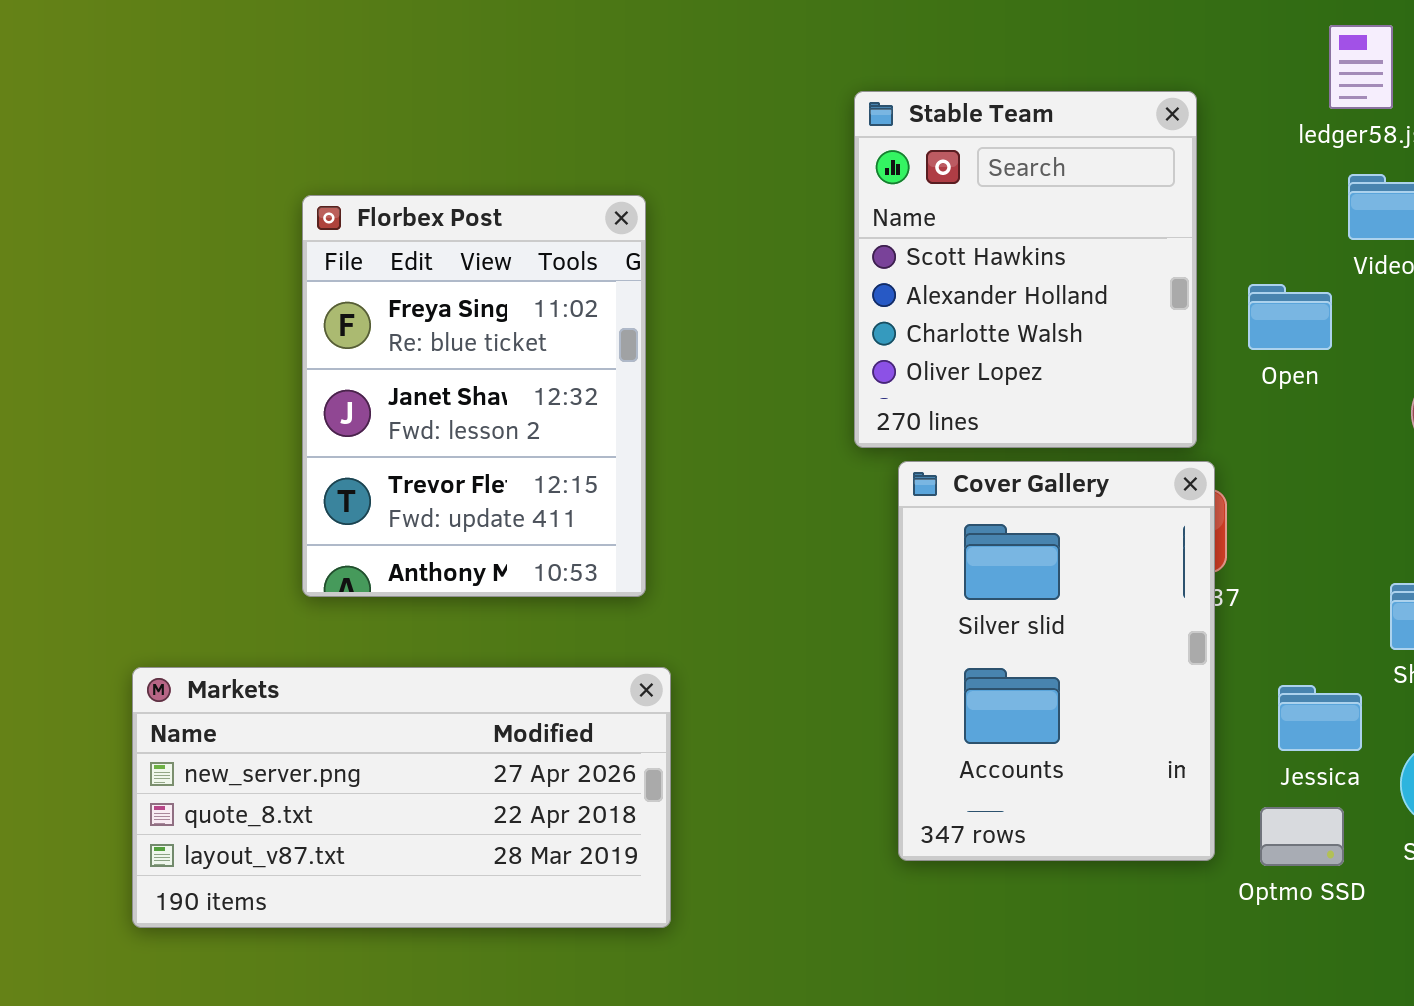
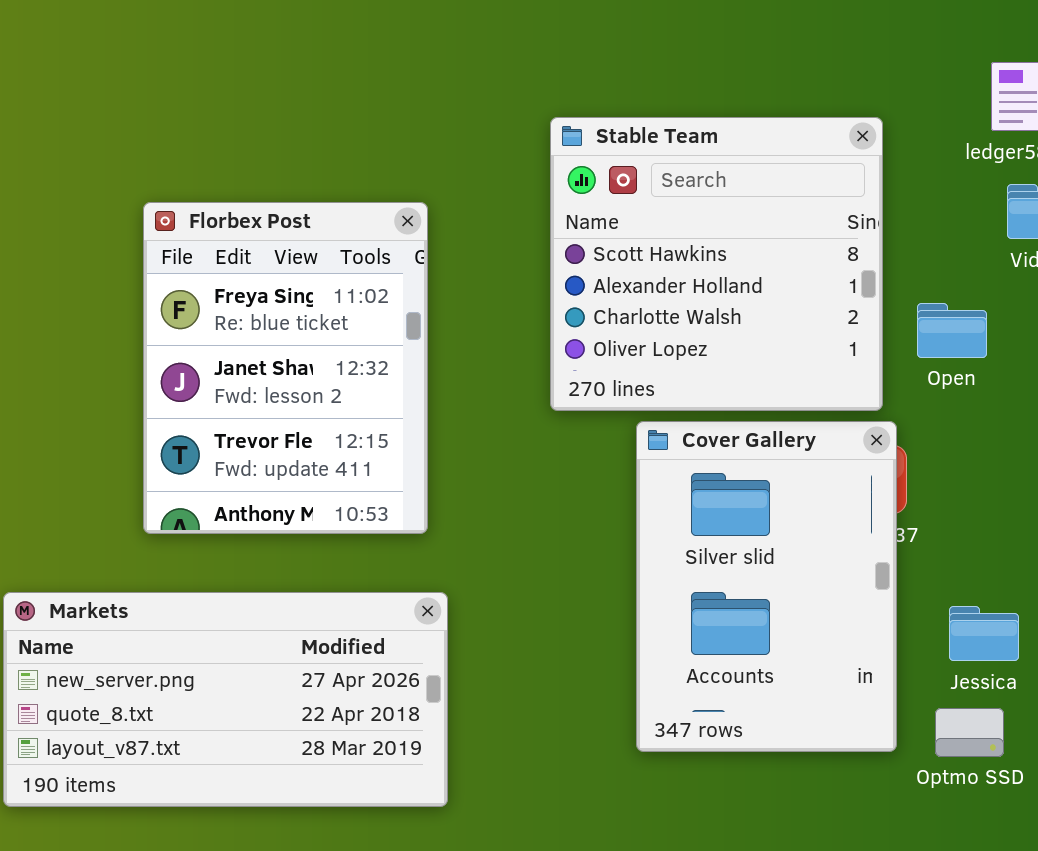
Stable Team: [854,91,1197,448] -> [550,117,883,411], resized
Open: [1248,284,1332,350] -> [917,303,987,358], moved

